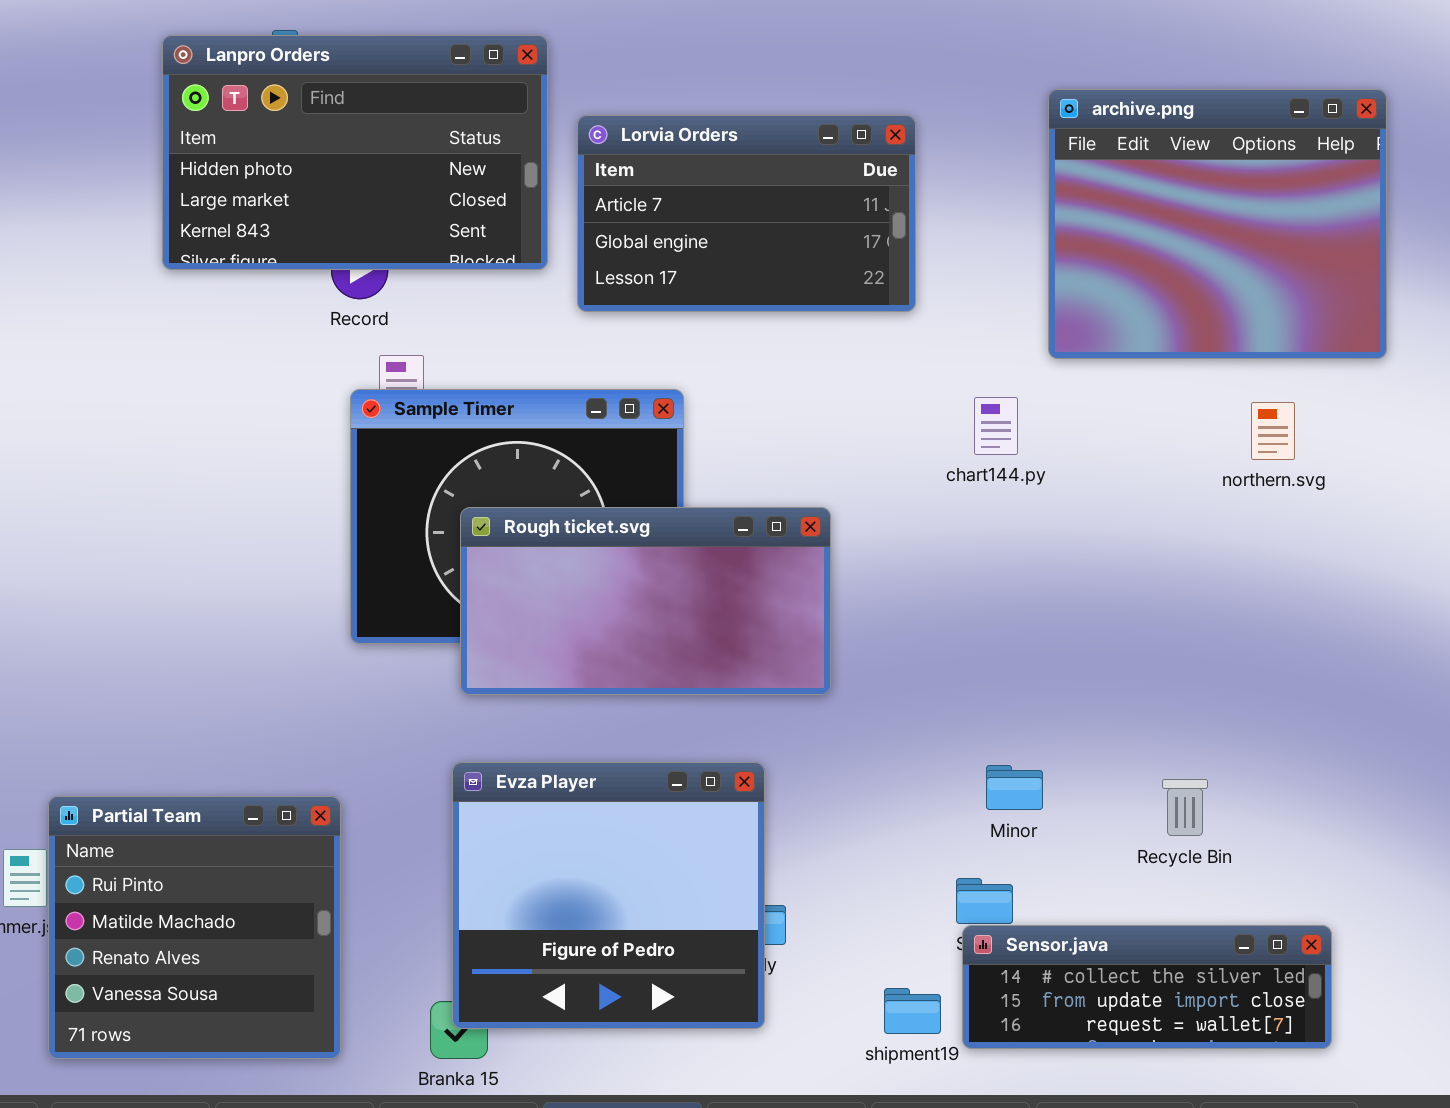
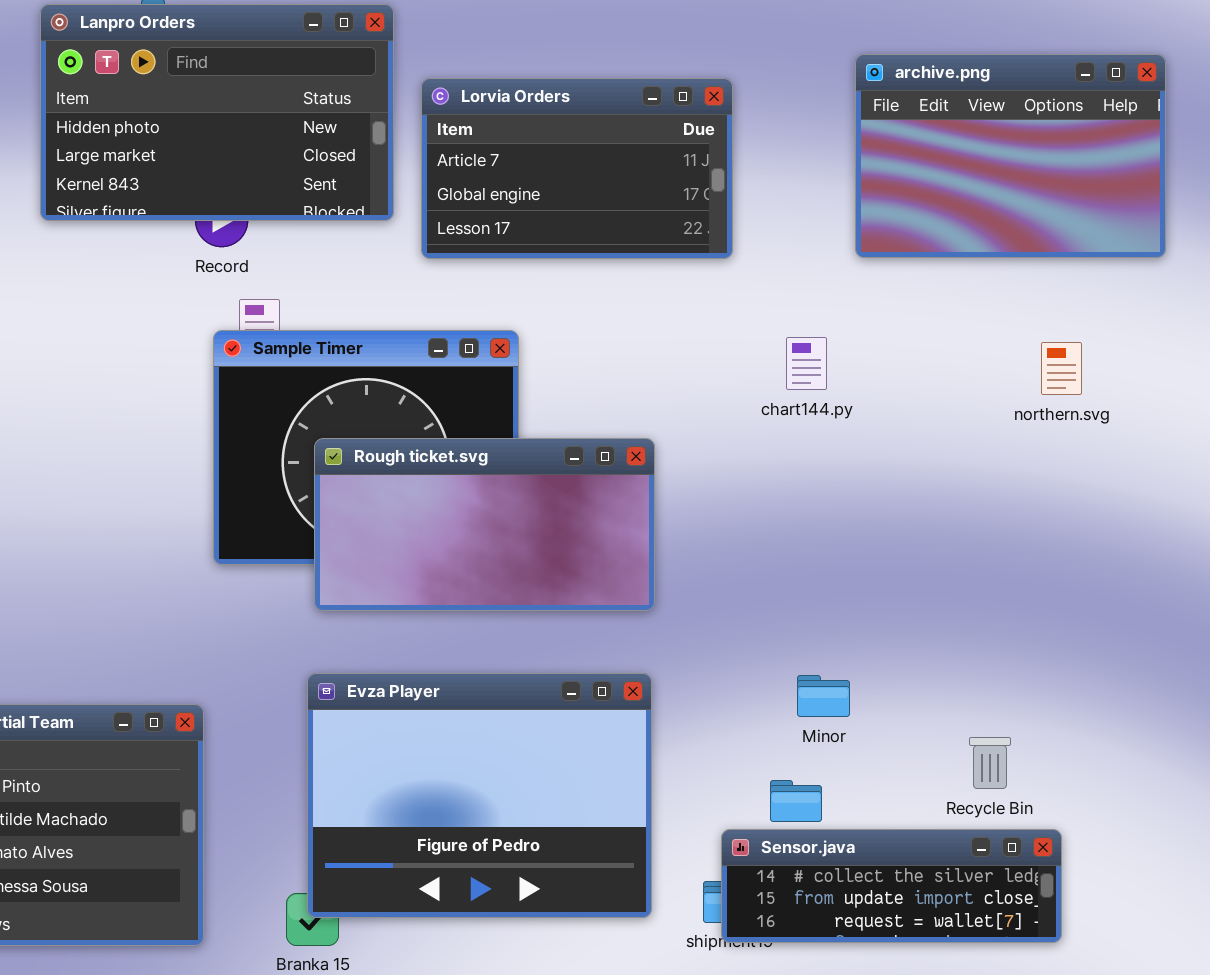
archive.png: [1048,89,1387,359] -> [855,54,1166,258], resized
Evza Player: [452,762,765,1029] -> [307,673,652,918], resized
Recycle Bin: [1162,779,1208,836] -> [969,737,1011,789], moved
Sensor.java: [962,925,1332,1049] -> [721,829,1062,943], moved

